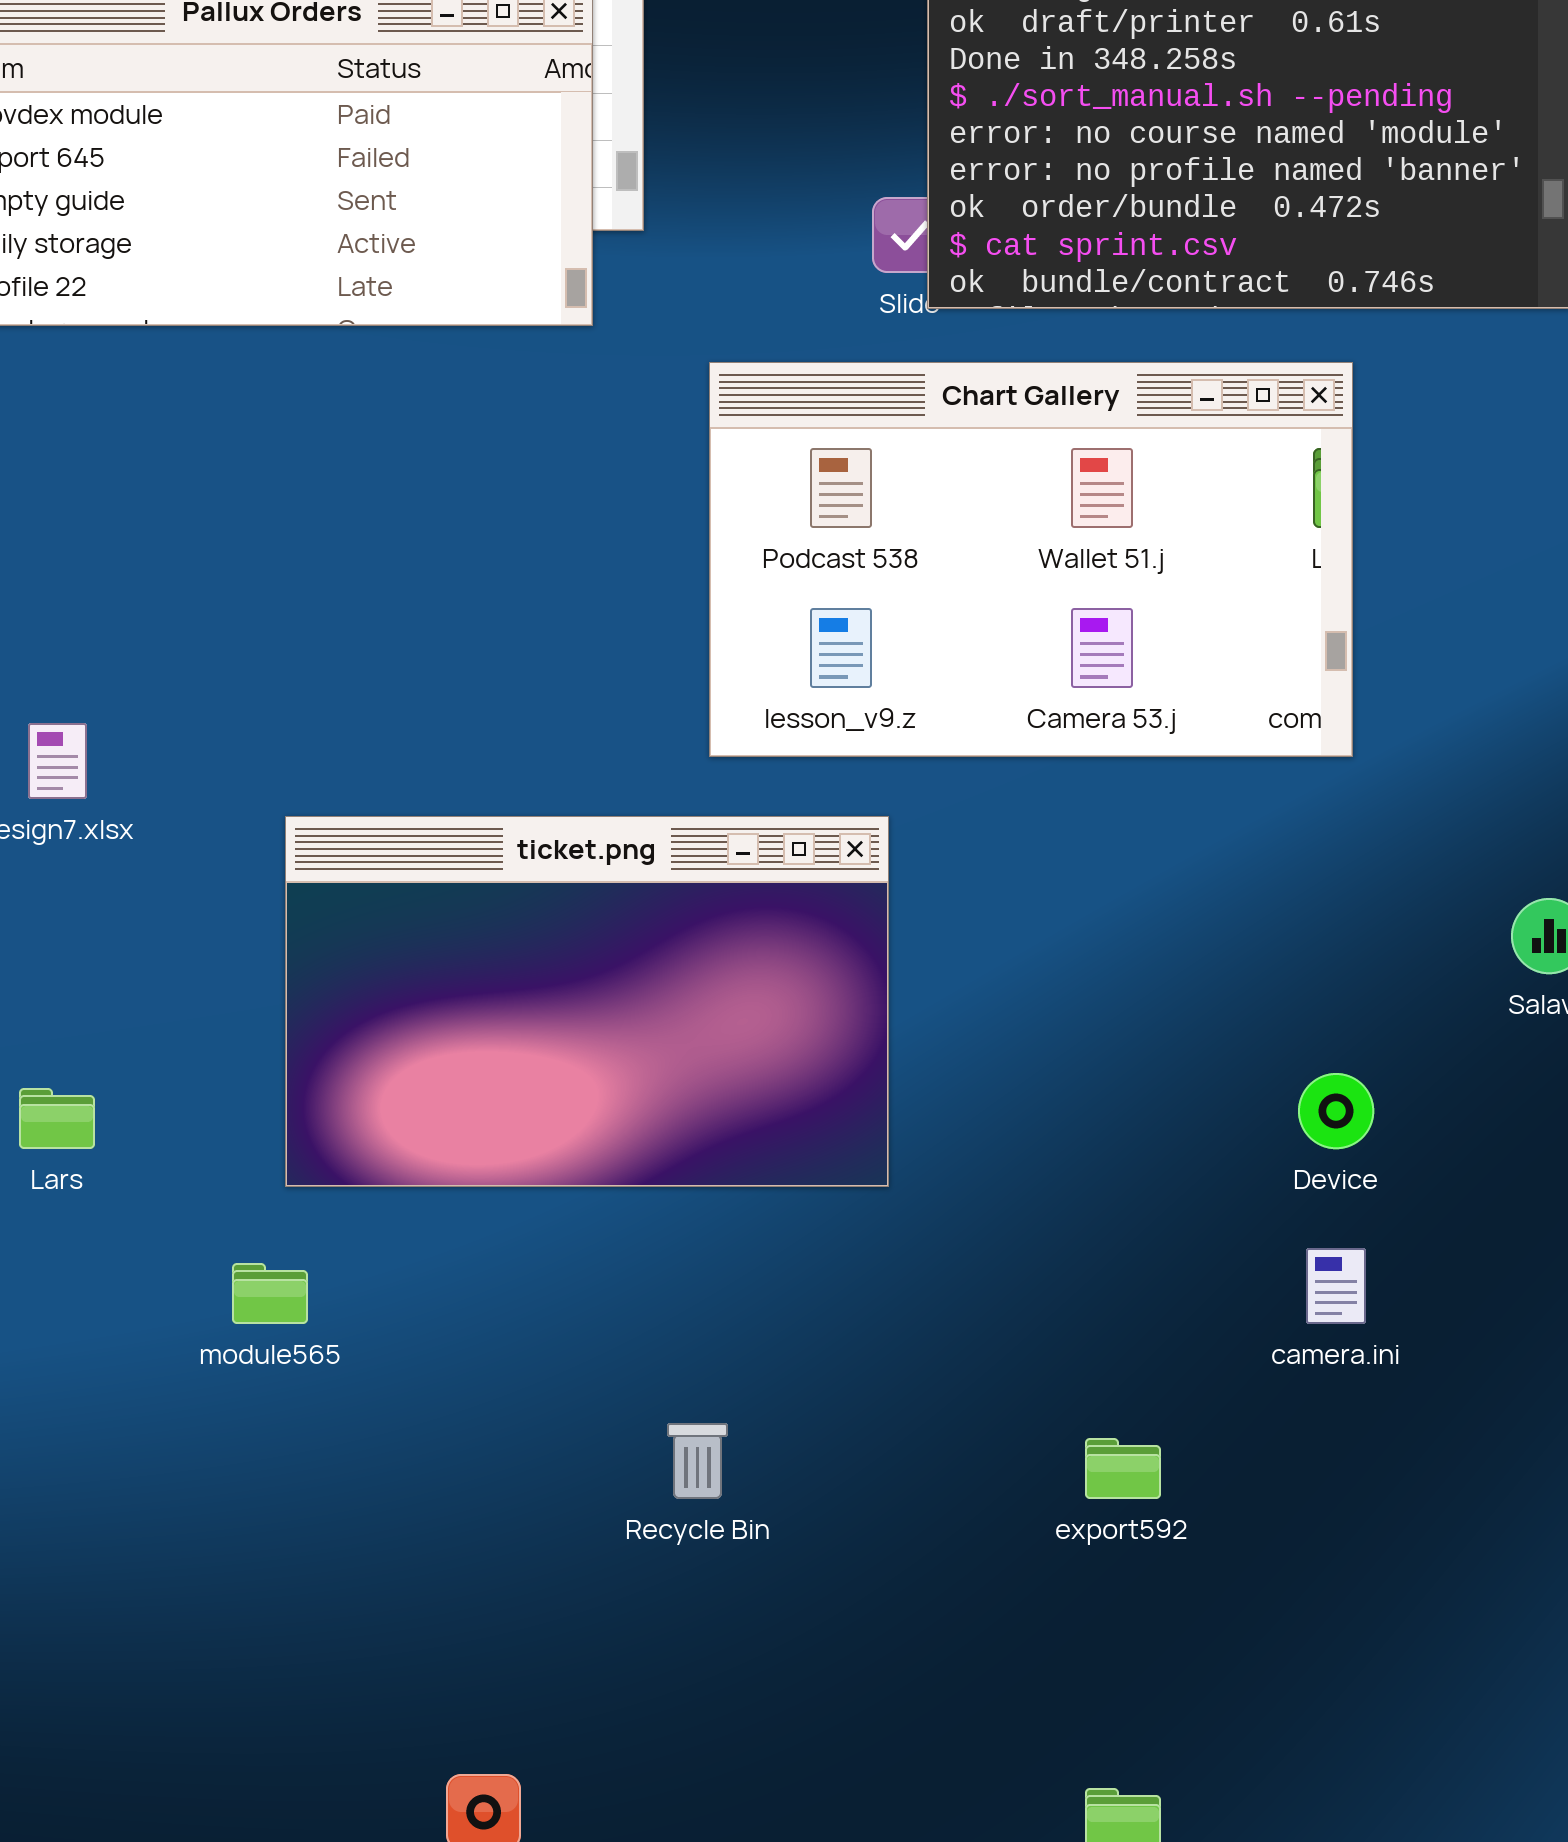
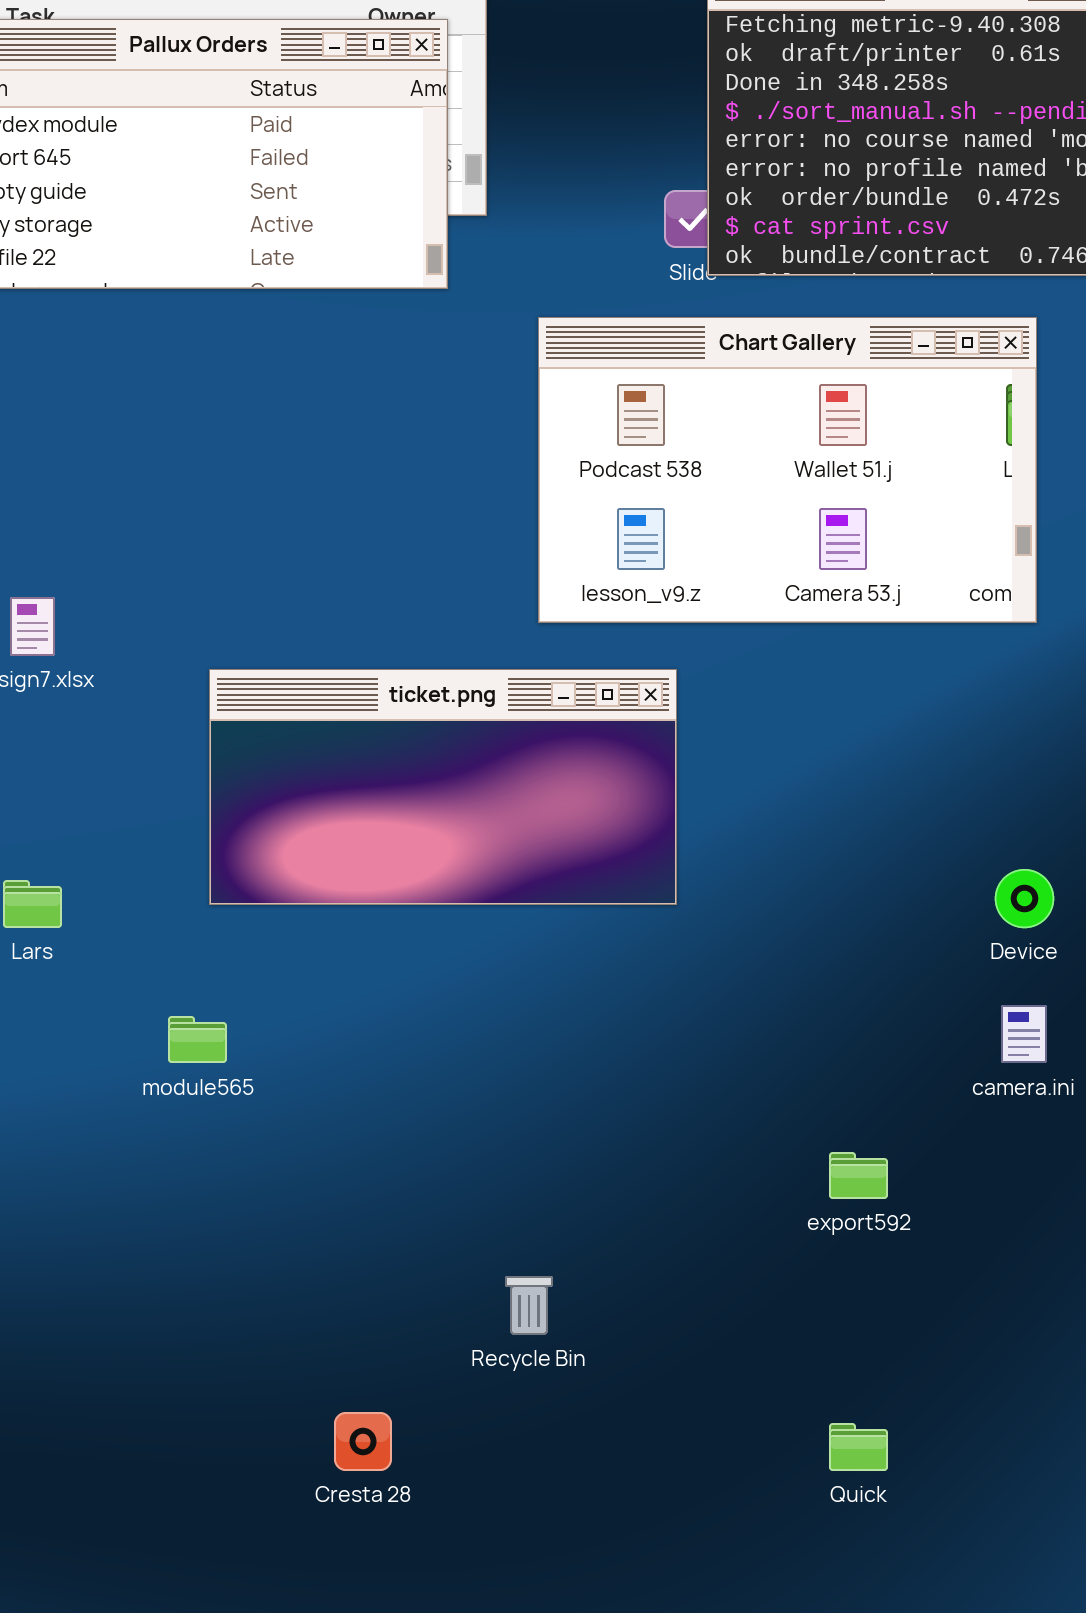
ticket.png: [285,816,889,1187] -> [209,669,677,905], resized
Recycle Bin: [667,1423,728,1499] -> [505,1276,553,1335], moved

